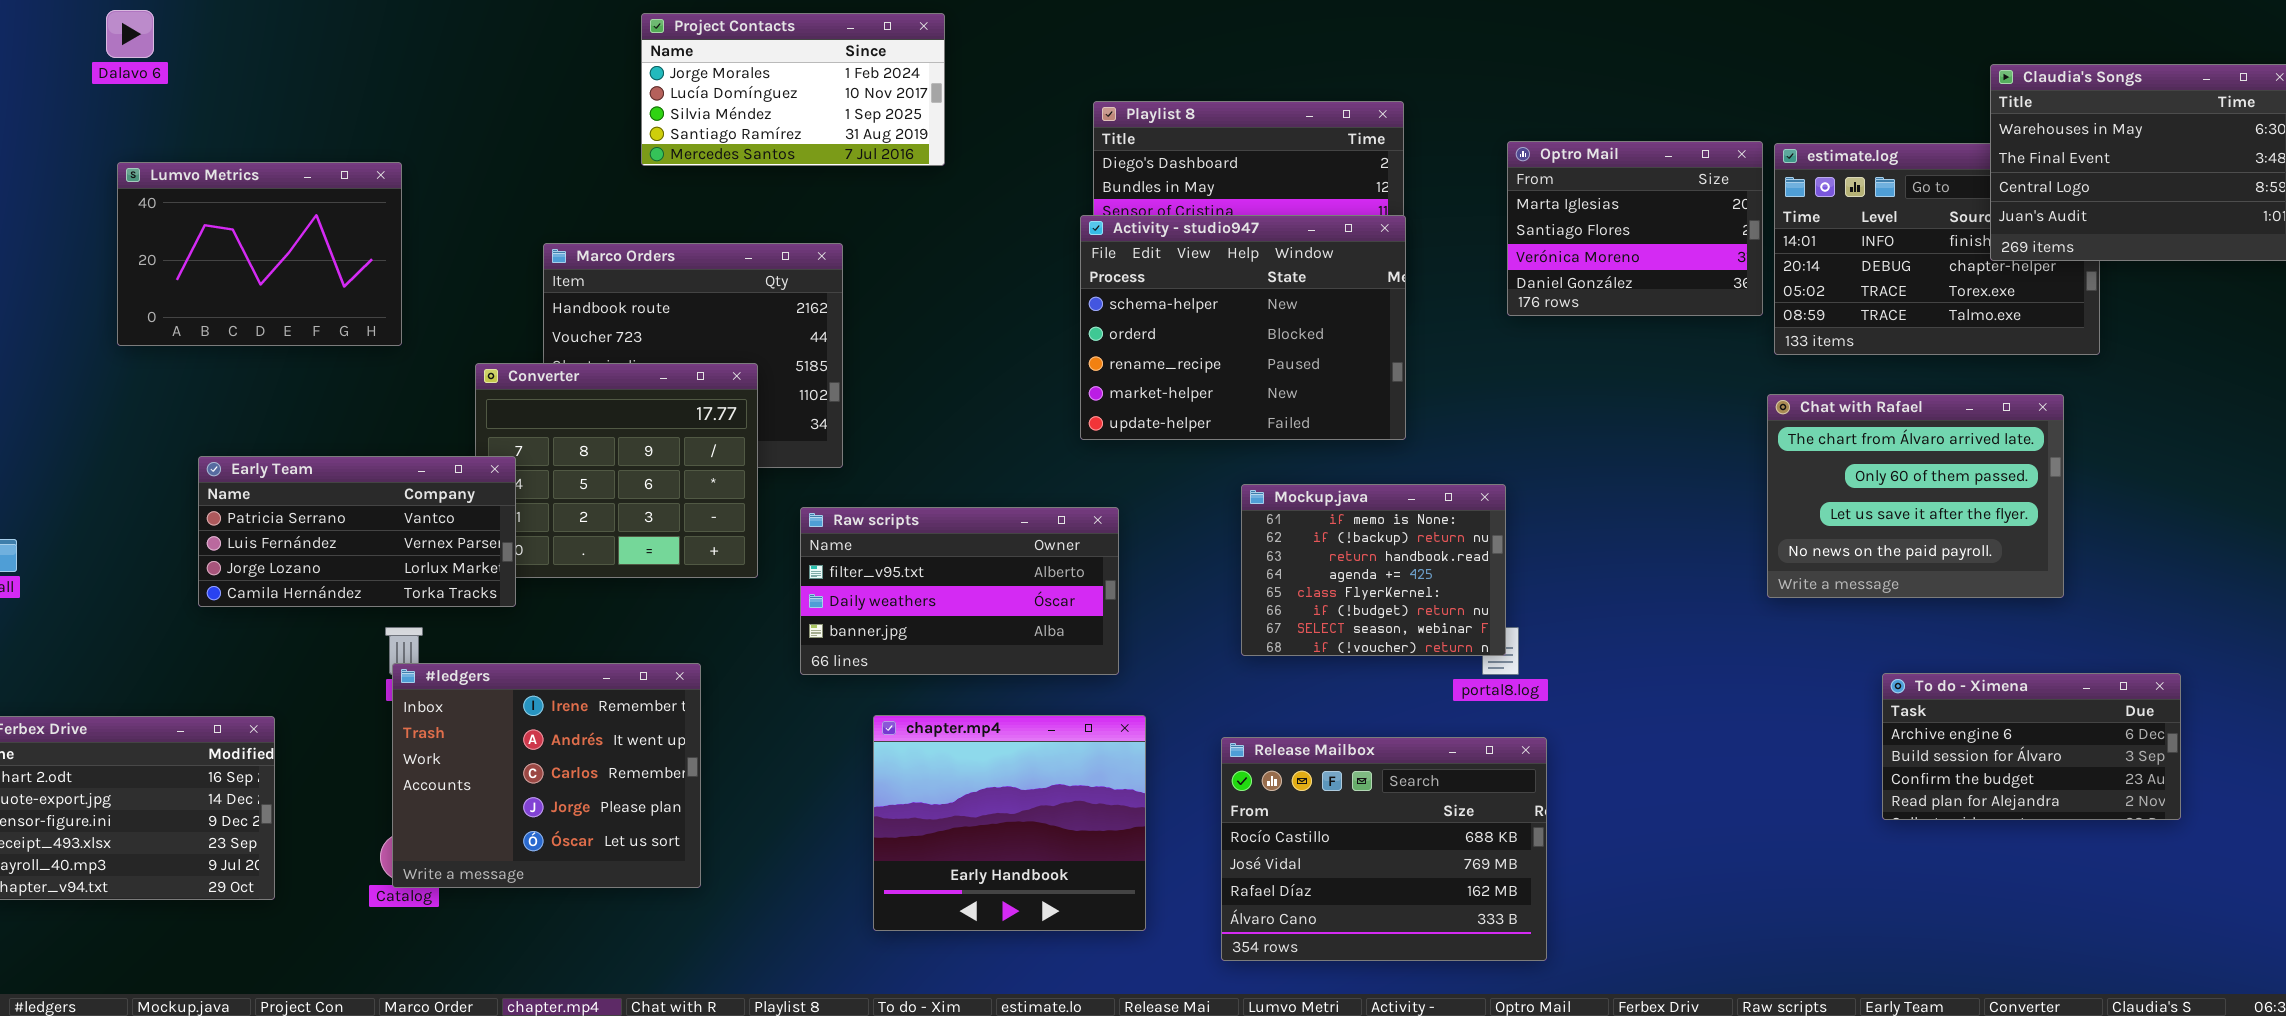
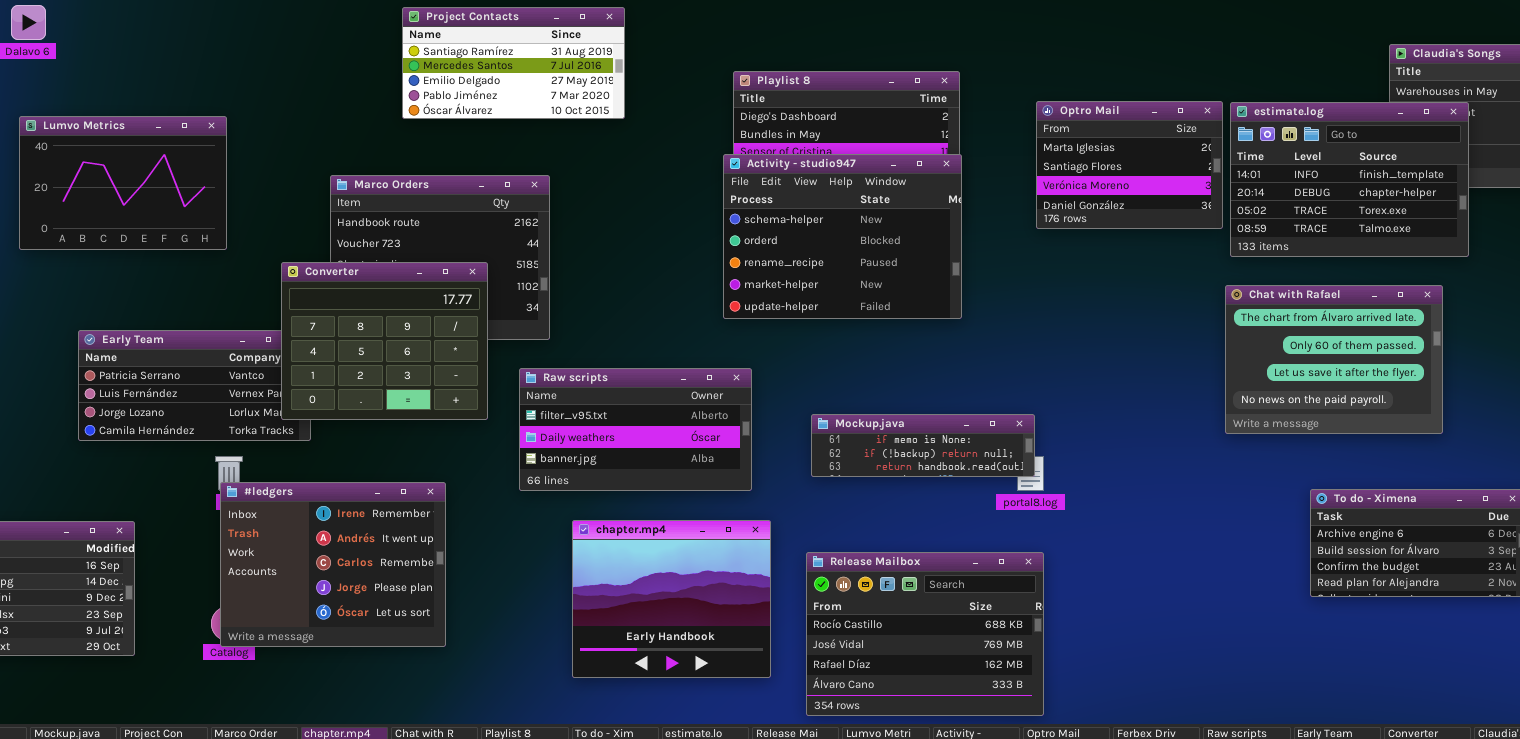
Project Contacts: [641,13,945,166] -> [402,7,625,119], scrolled down 3 rows
estimate.log: [1774,143,2100,355] -> [1230,102,1469,257], raised
Converter: [475,363,758,578] -> [281,262,488,420], raised
Mockup.java: [1241,484,1506,656] -> [811,414,1035,477], resized
Release Mailbox: [1221,737,1547,961] -> [806,552,1044,716], moved

